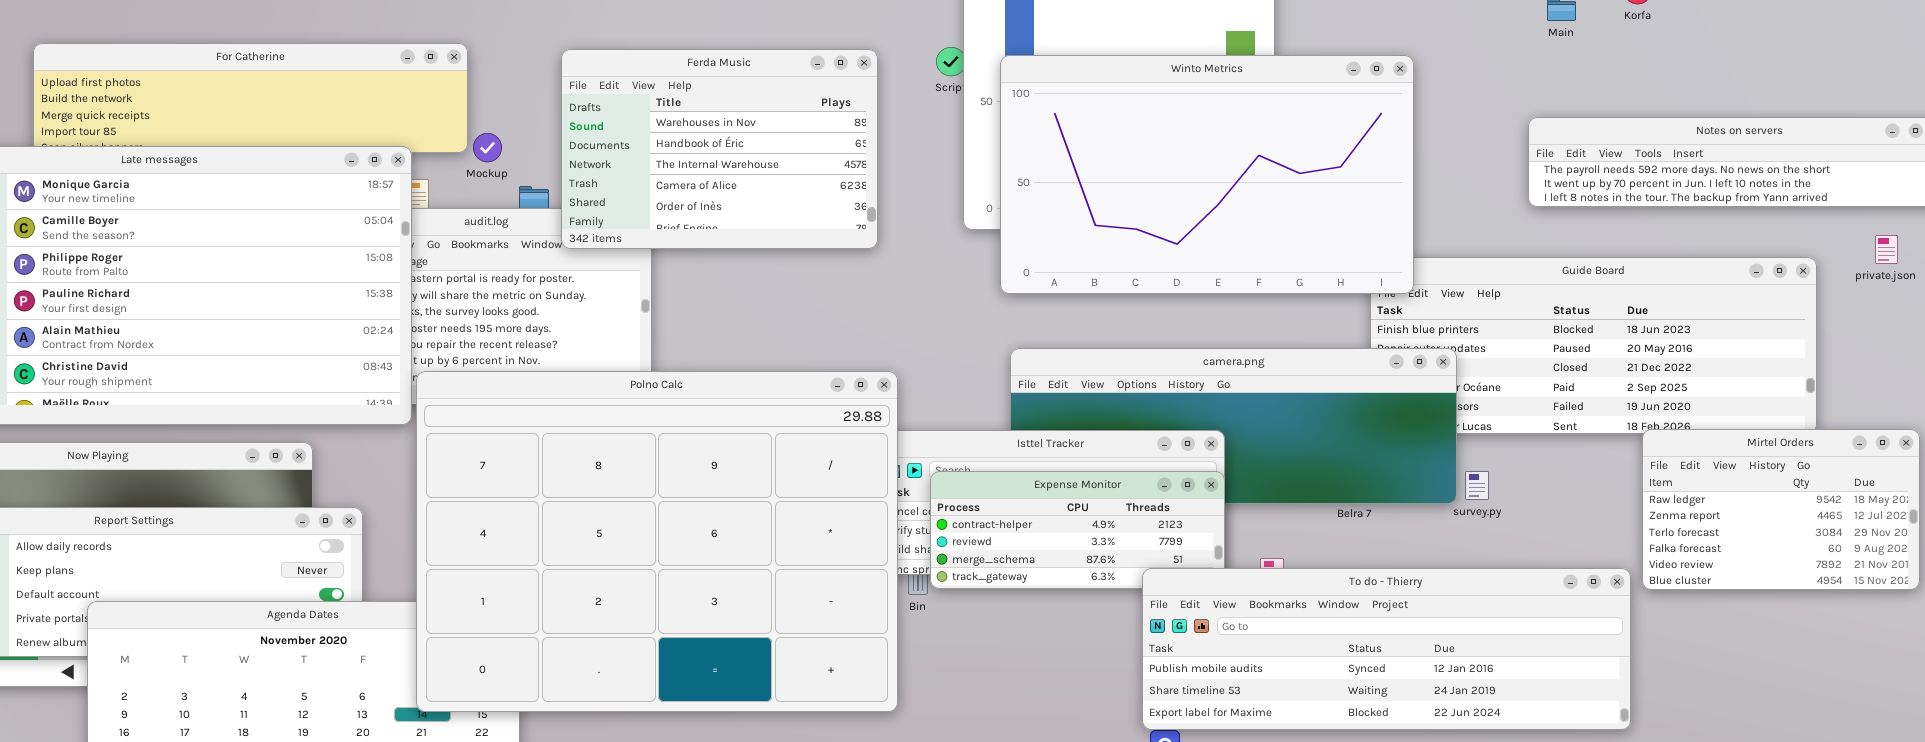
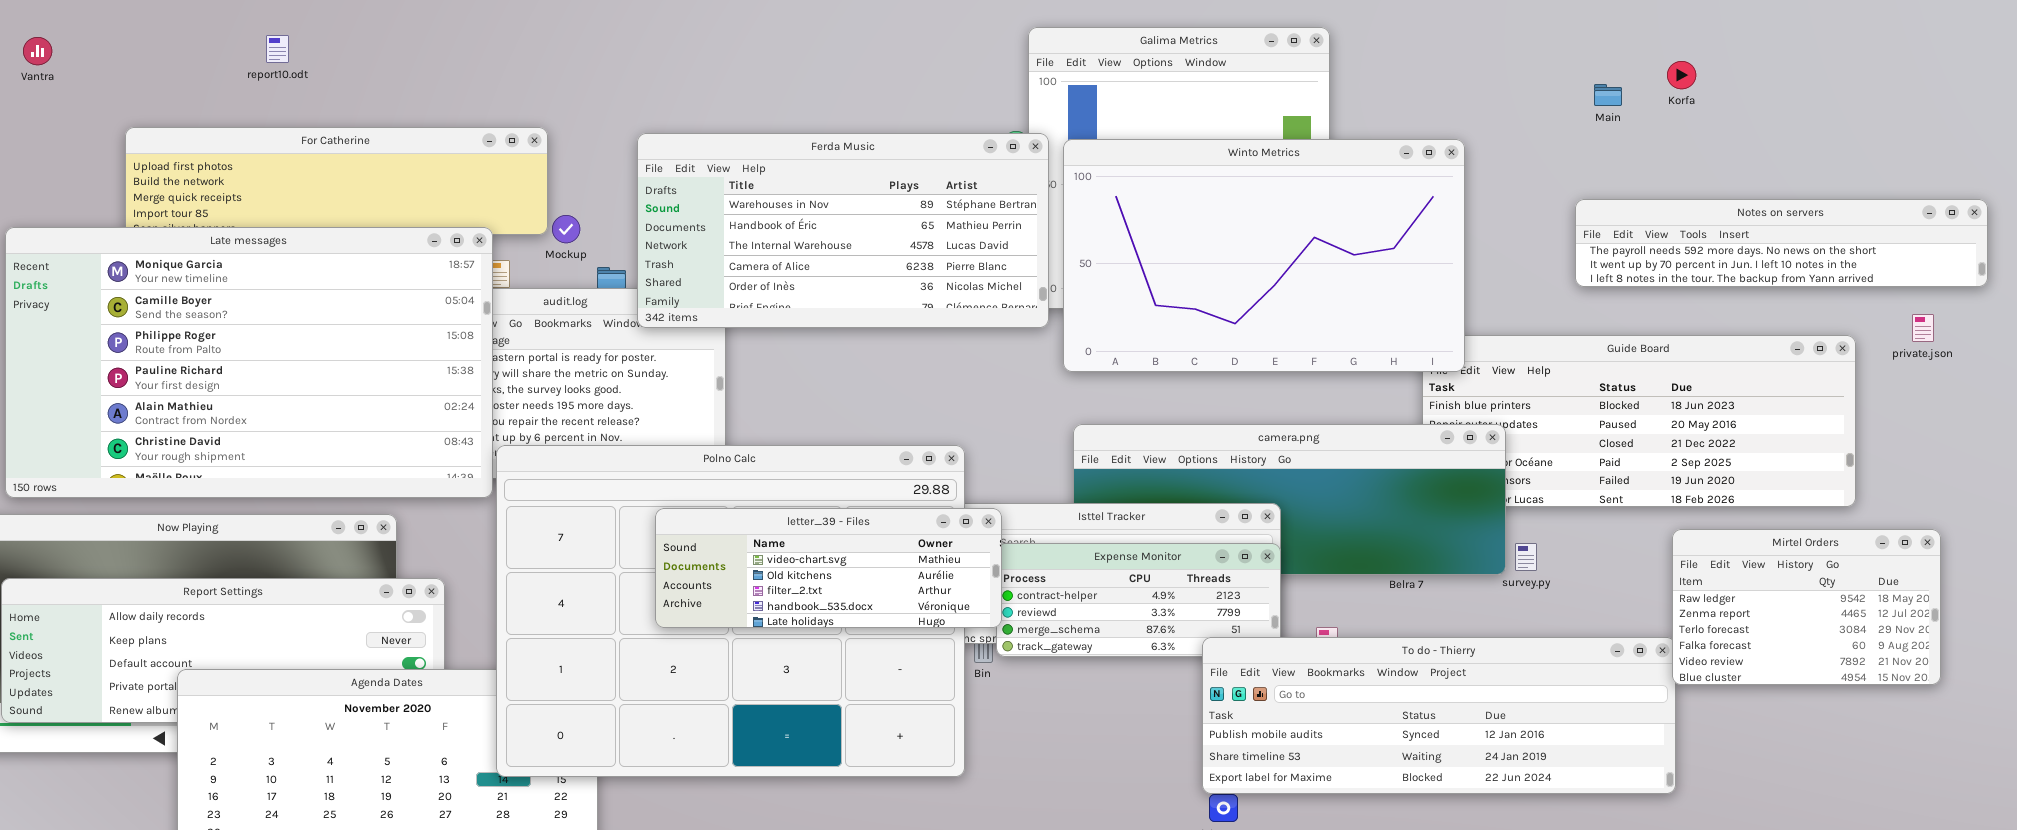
Ferda Music: [561,49,878,249] -> [637,133,1049,328], resized
Mirtel Orders: [1642,429,1920,590] -> [1672,529,1941,685], moved
letter_39 - Files: none -> [655,508,1002,628], opened

